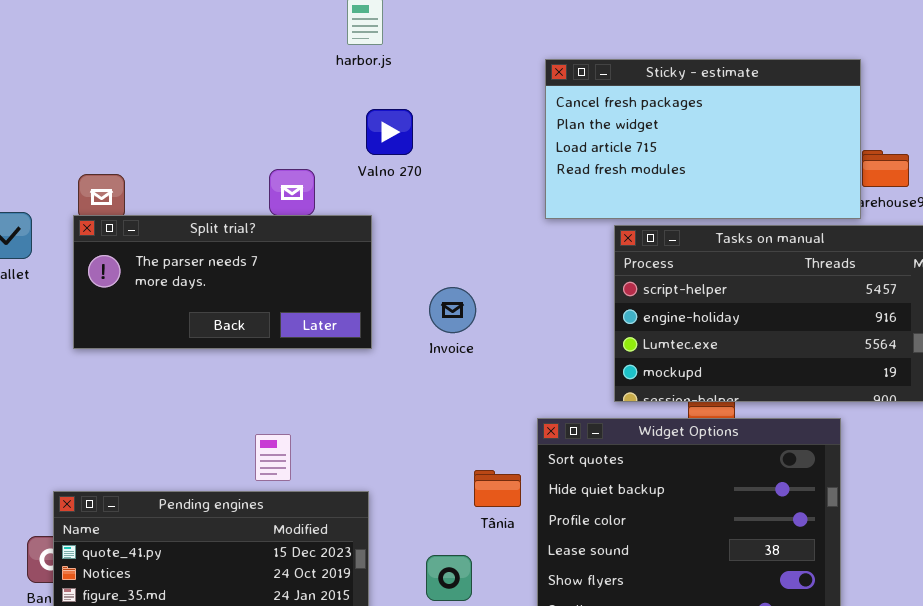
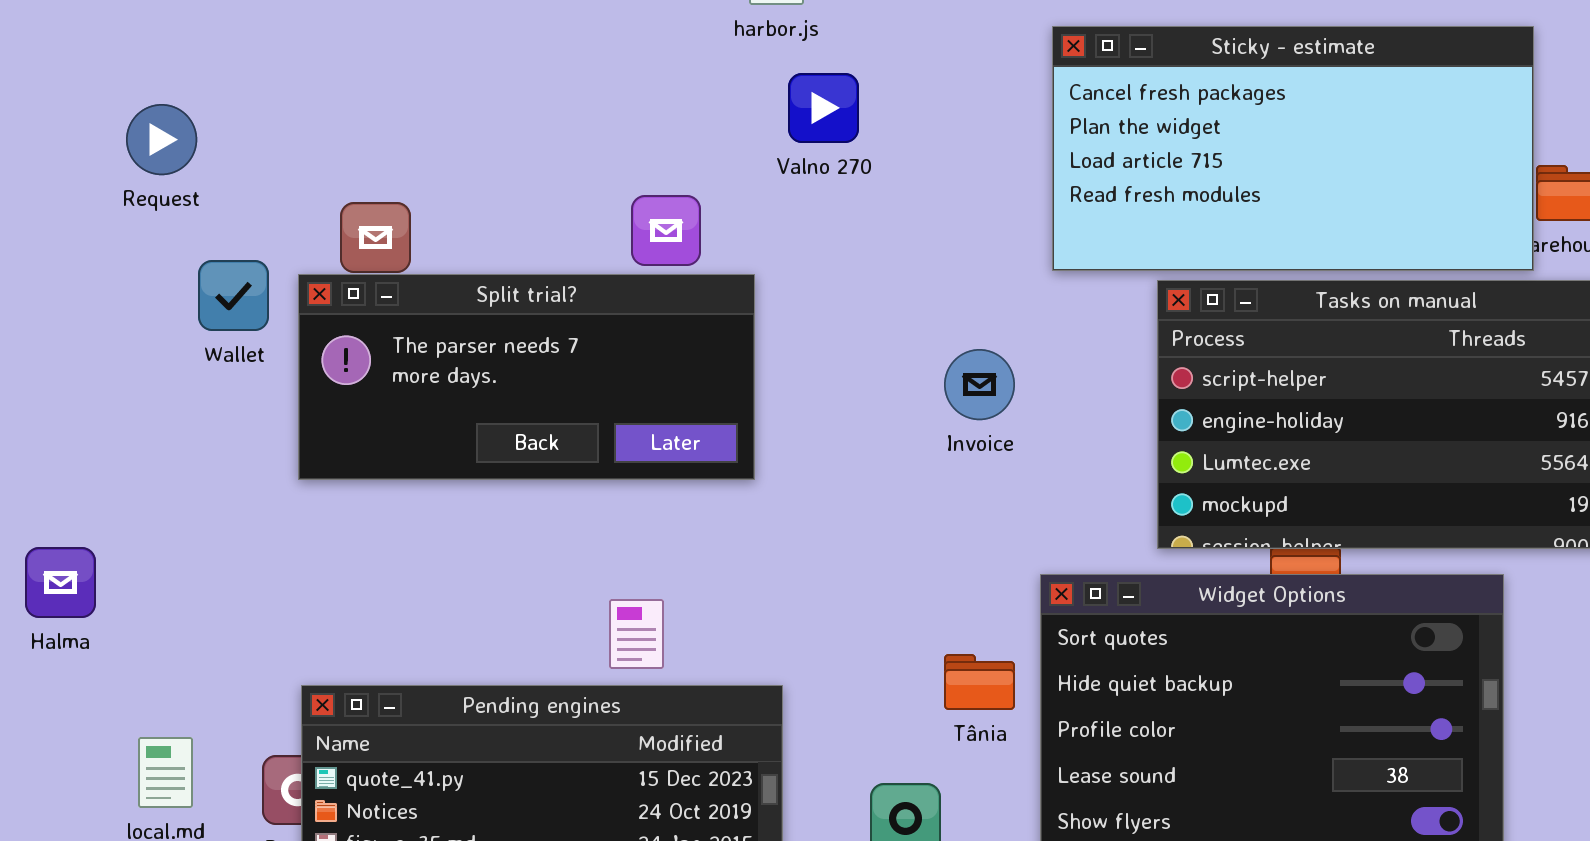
Valno 270: [366,109,413,155] -> [788,73,859,143], moved
Split trial?: [73,215,372,349] -> [298,274,755,480], moved
Invoice: [429,287,476,333] -> [944,349,1015,420], moved

